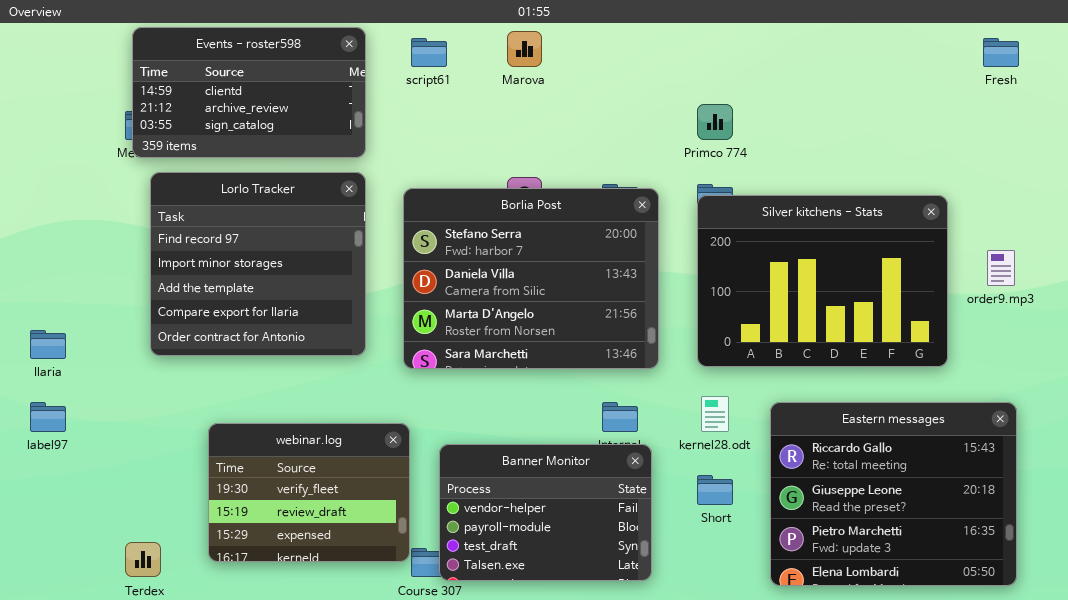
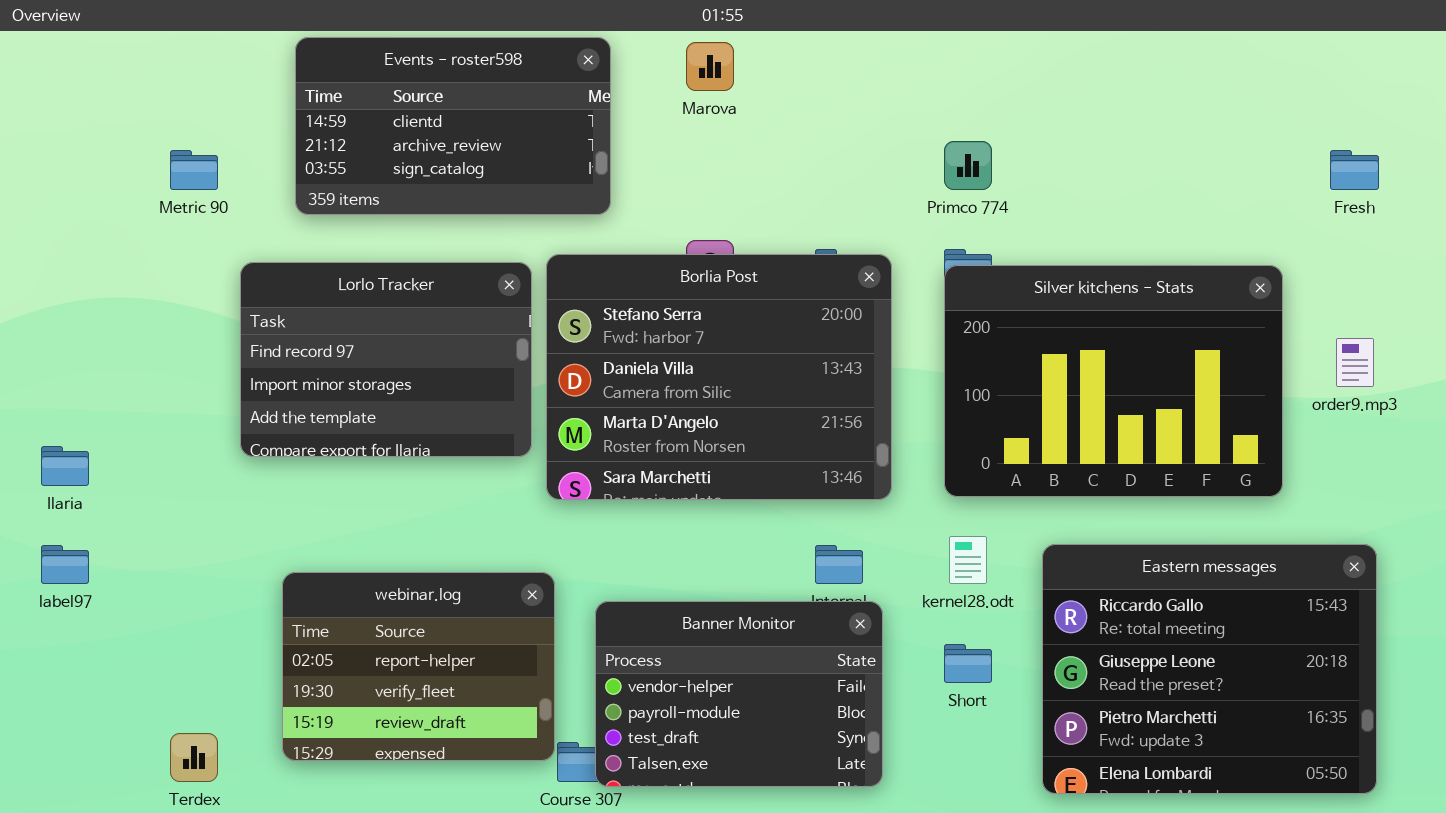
Events - roster598: [132,27,366,158] -> [295,37,611,215], moved
Fresh: [983,38,1019,67] -> [1330,150,1379,190], moved
Lorlo Tracker: [150,172,366,356] -> [240,262,532,457], moved, resized
webinar.log: [208,423,410,562] -> [282,572,555,761], scrolled up 1 row

